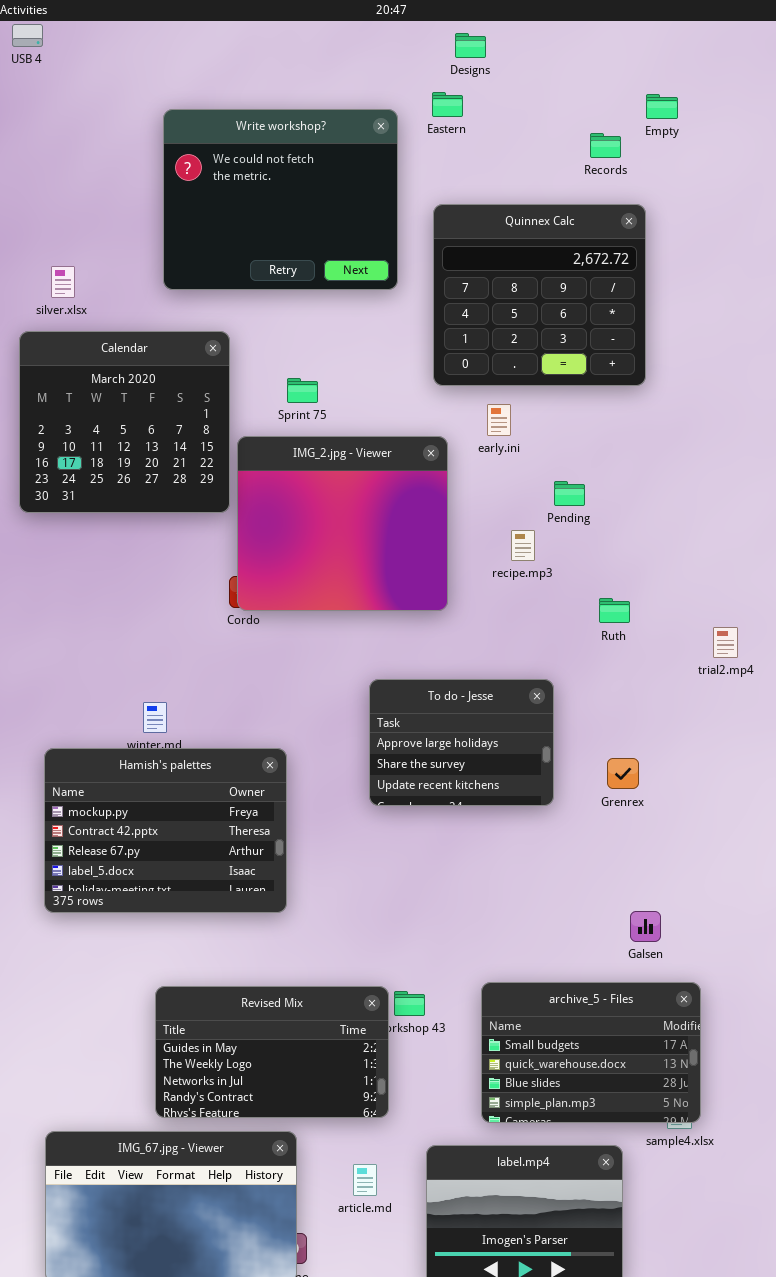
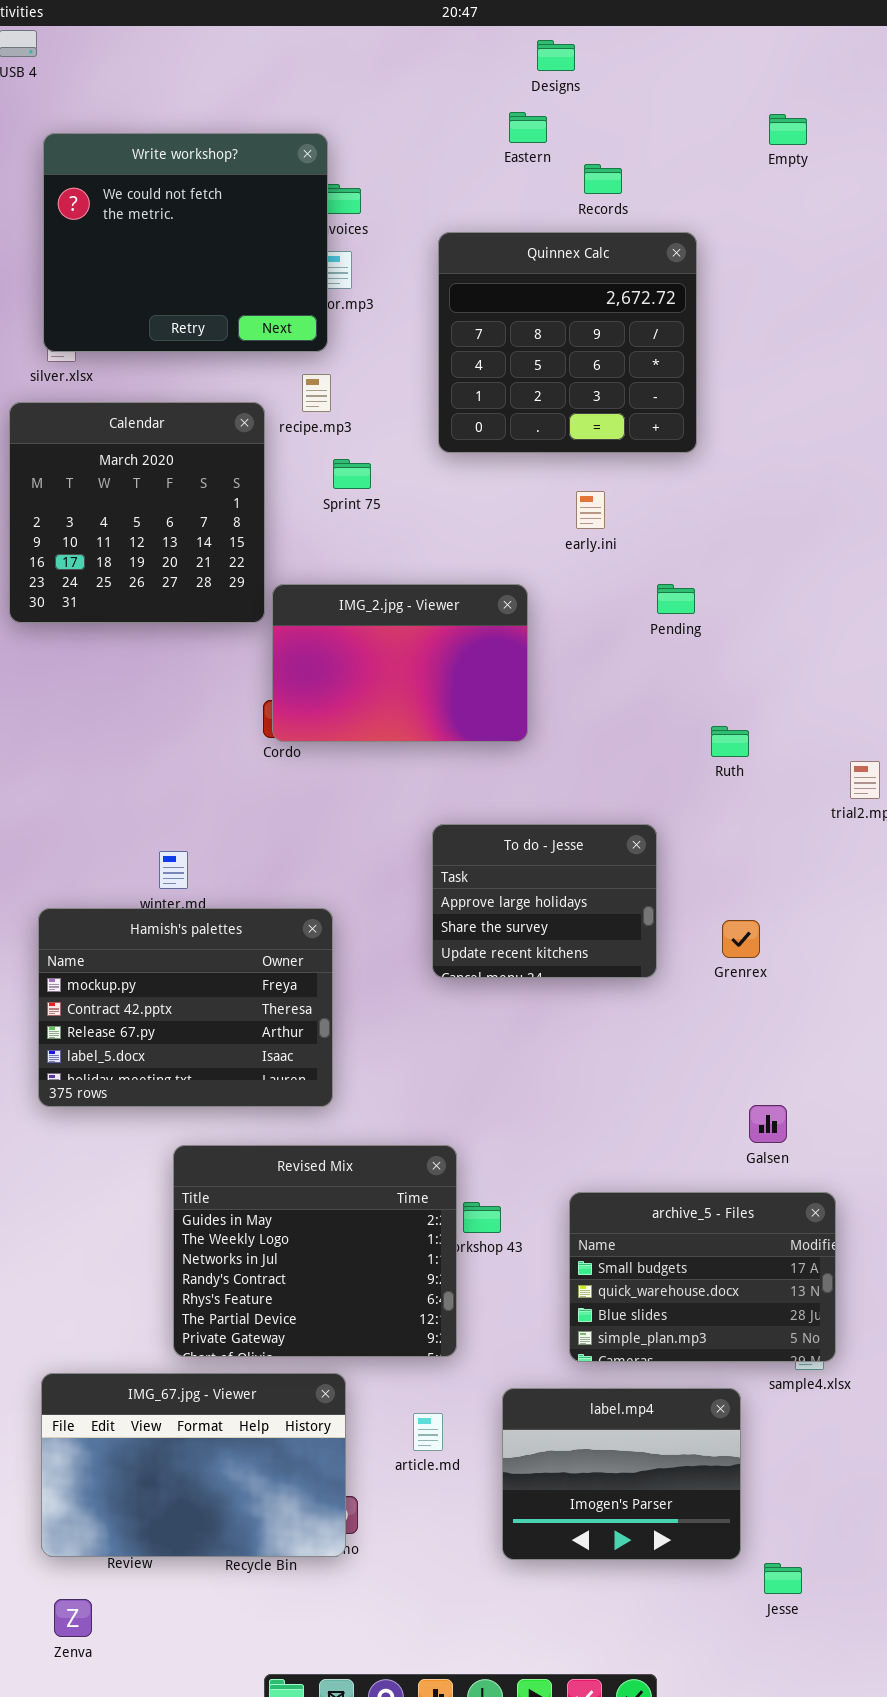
Write workshop?: [163,109,398,290] -> [43,133,328,352], moved
Records: [590,133,621,158] -> [584,164,622,194], moved
Quinnex Calc: [433,204,646,386] -> [438,232,697,453], moved
IMG_2.jpg - Viewer: [237,436,448,611] -> [272,584,528,742], resized
recipe.mp3: [511,530,535,561] -> [302,374,331,412], moved
Revised Mix: [155,986,389,1118] -> [173,1145,457,1357], resized

